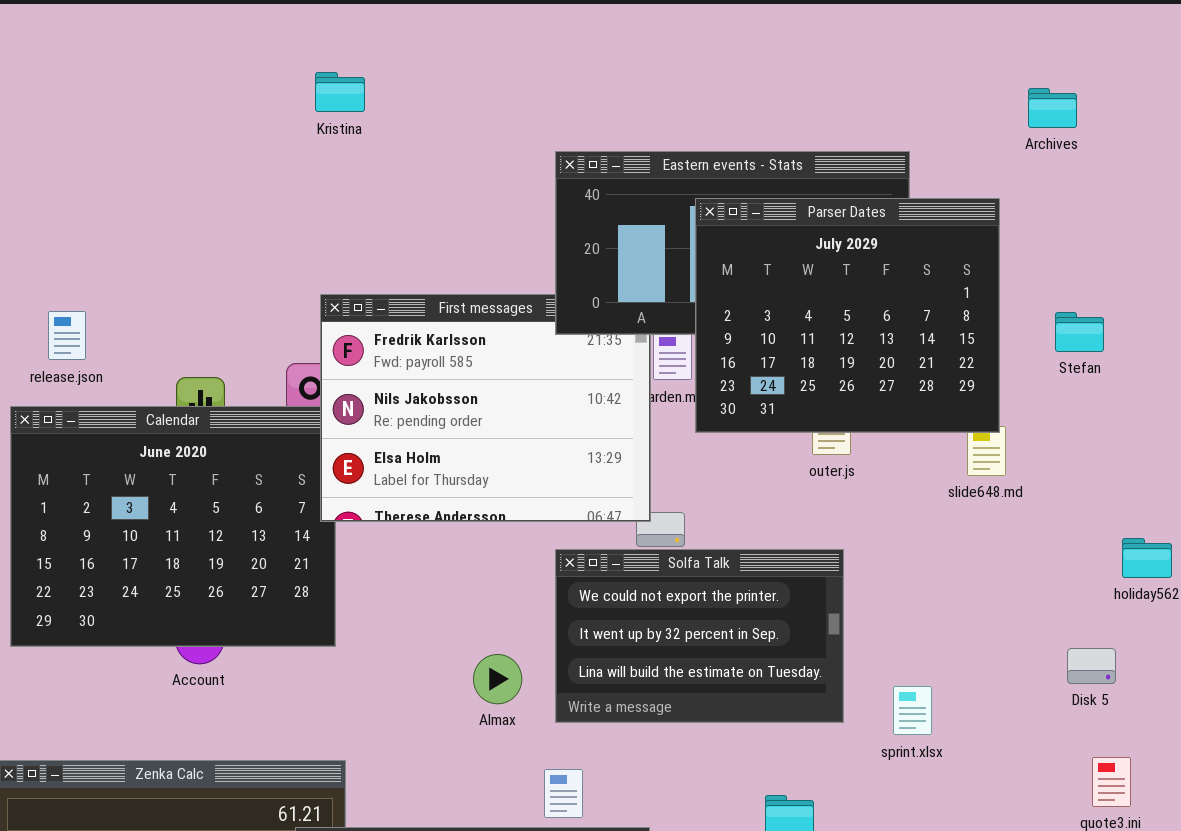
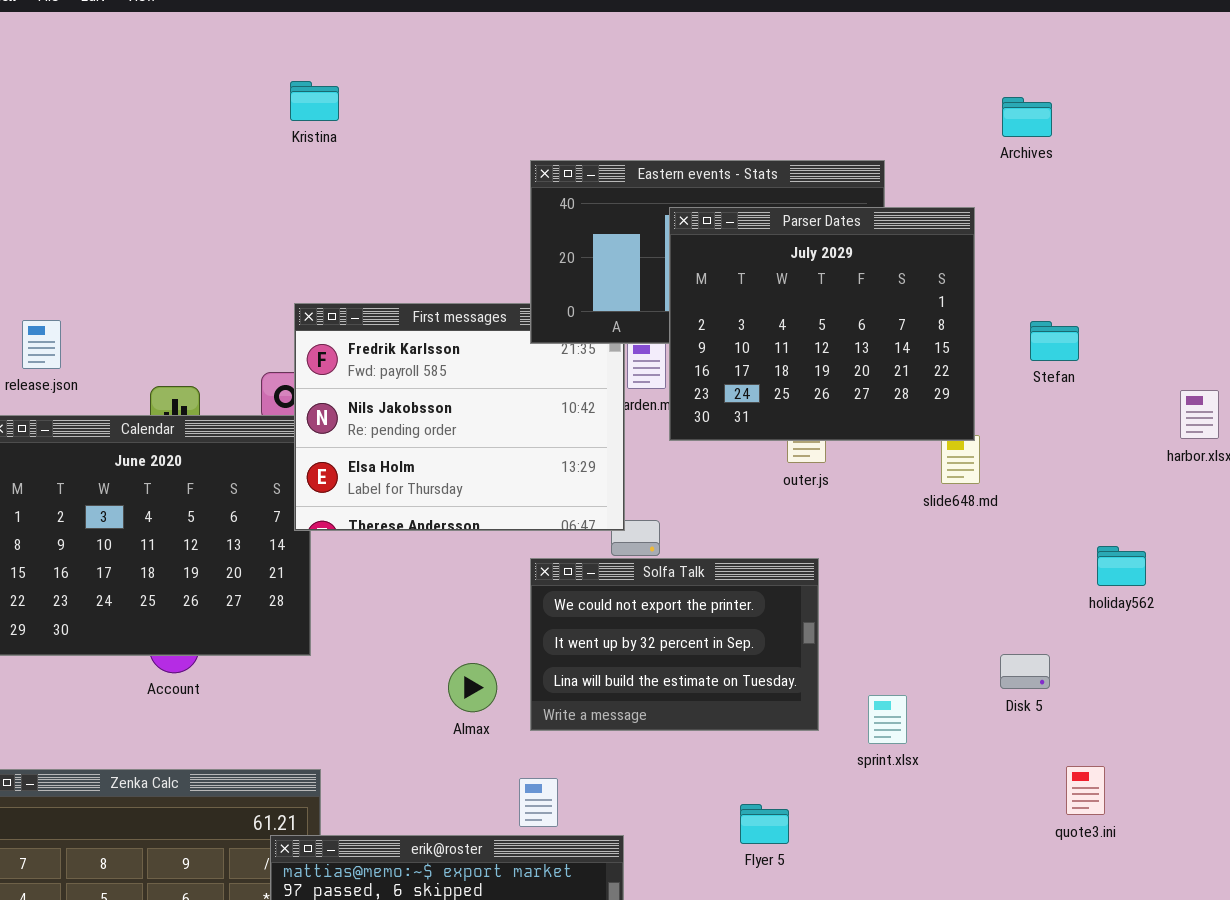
Disk 5: [1067,648,1116,684] -> [1000,654,1050,689], moved

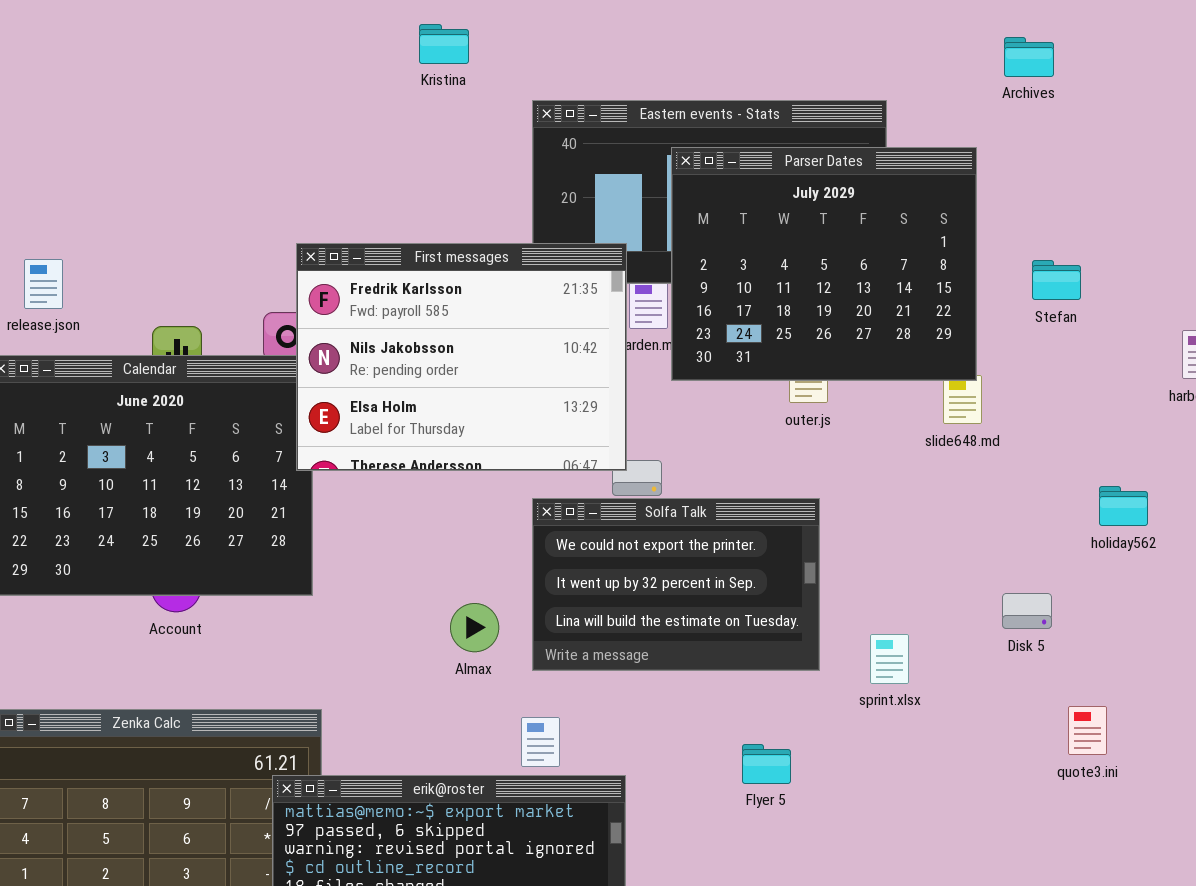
Kristina: [290,81,339,121] -> [419,24,469,64], moved
First messages: [294,303,625,531] -> [296,243,627,471], raised

